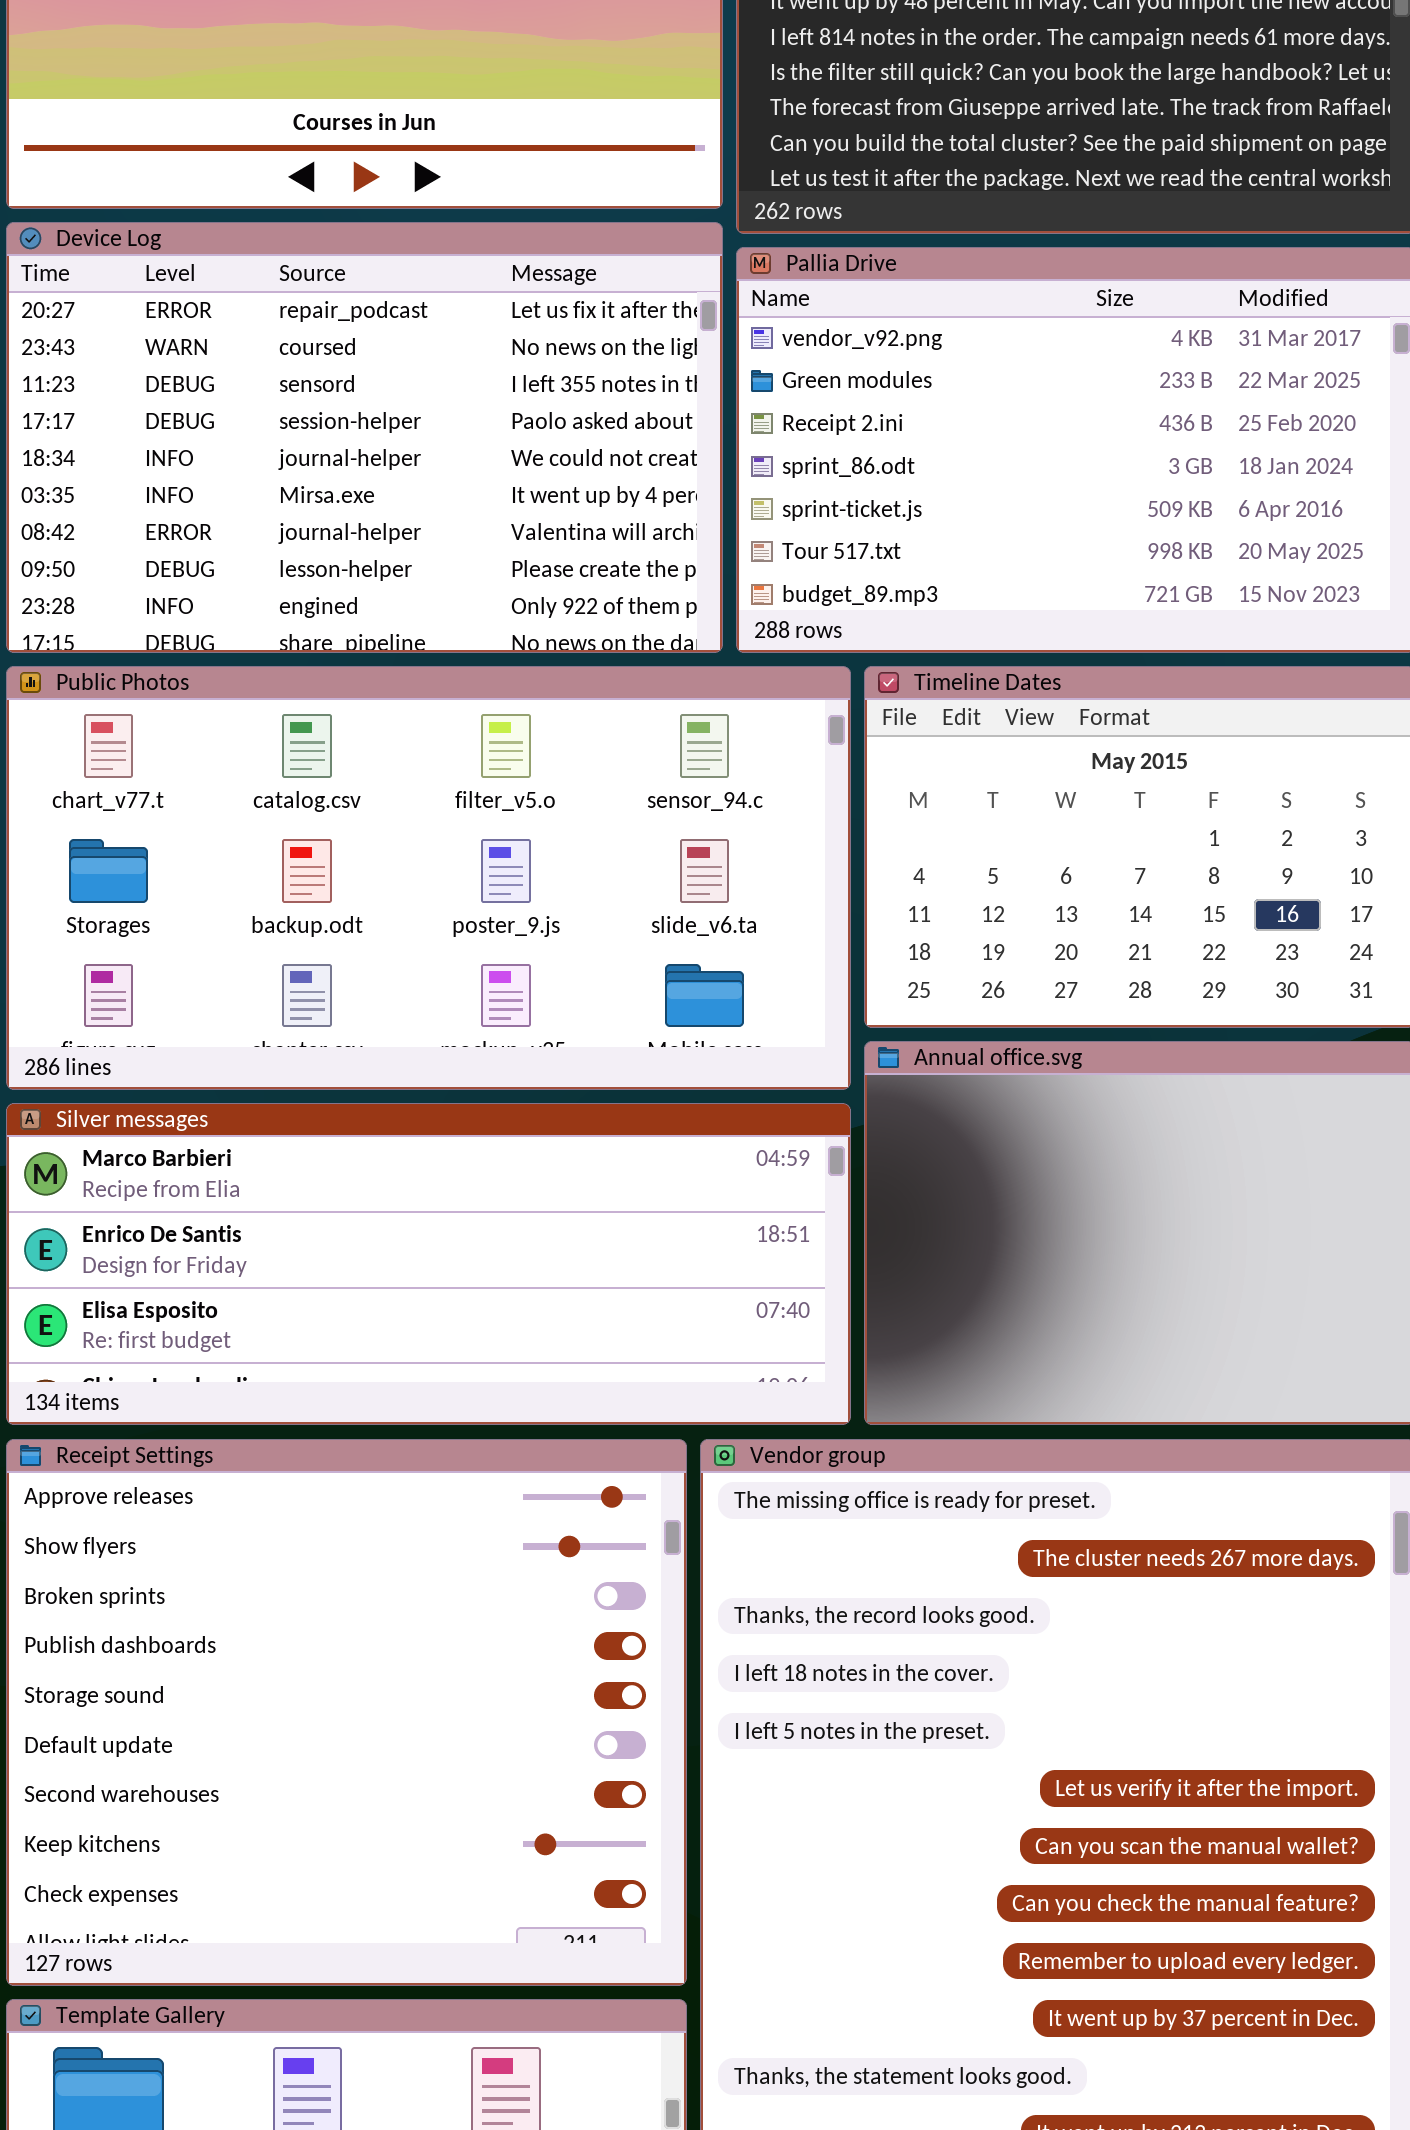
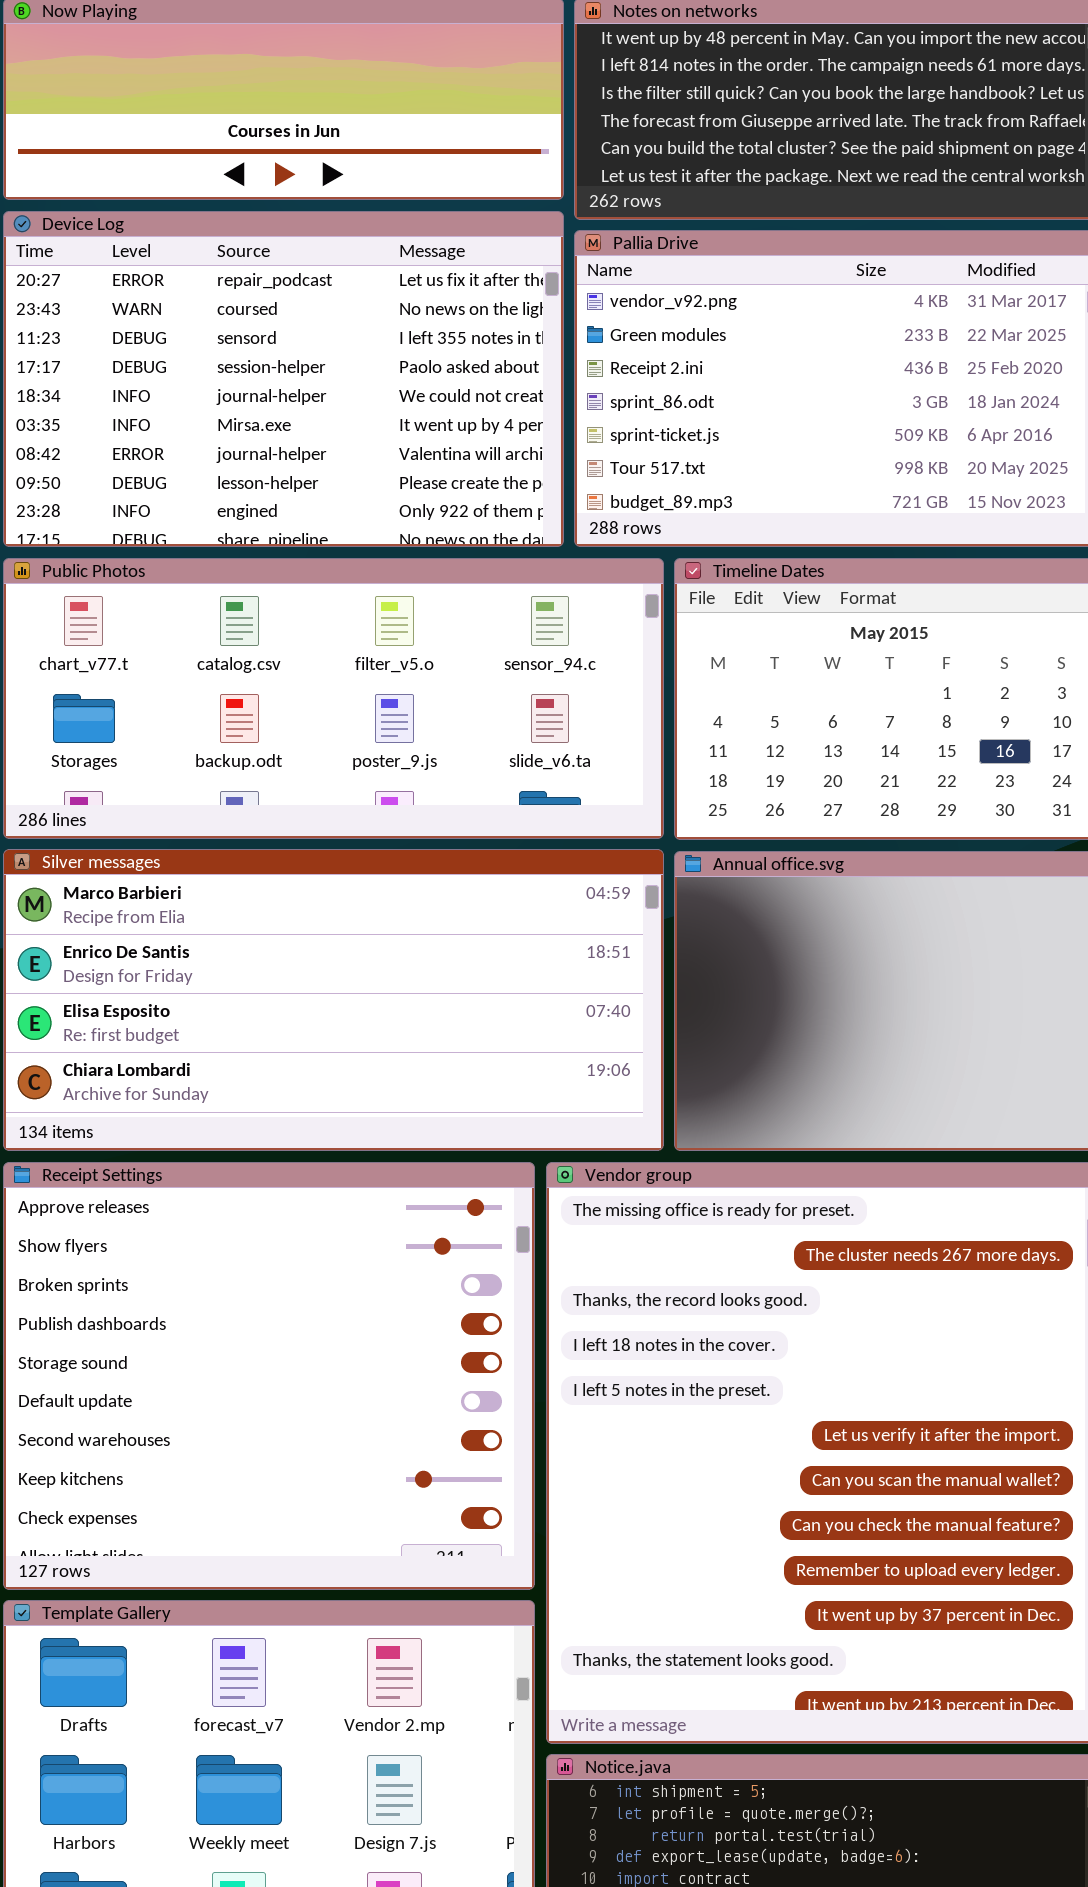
Public Photos: [6,666,851,1090] -> [3,558,664,839], resized
Silver messages: [6,1103,851,1425] -> [3,849,664,1151], resized

